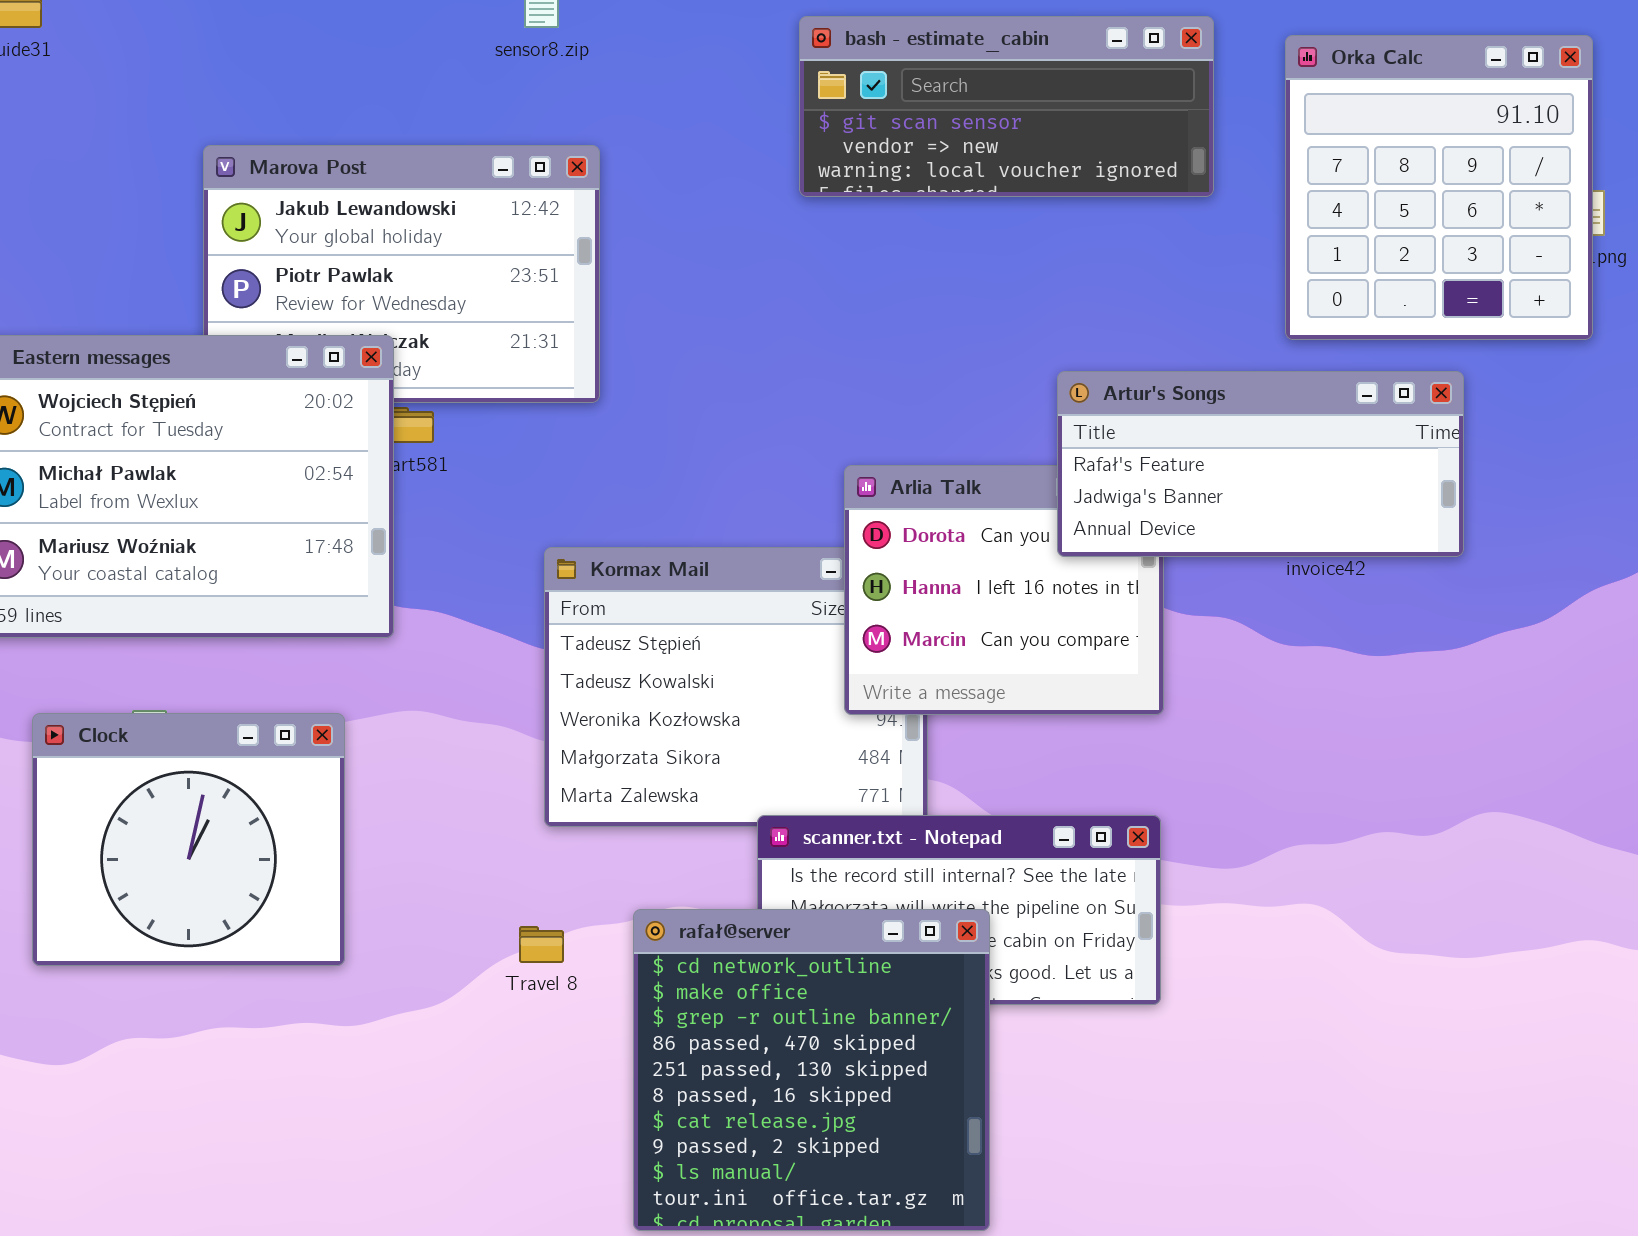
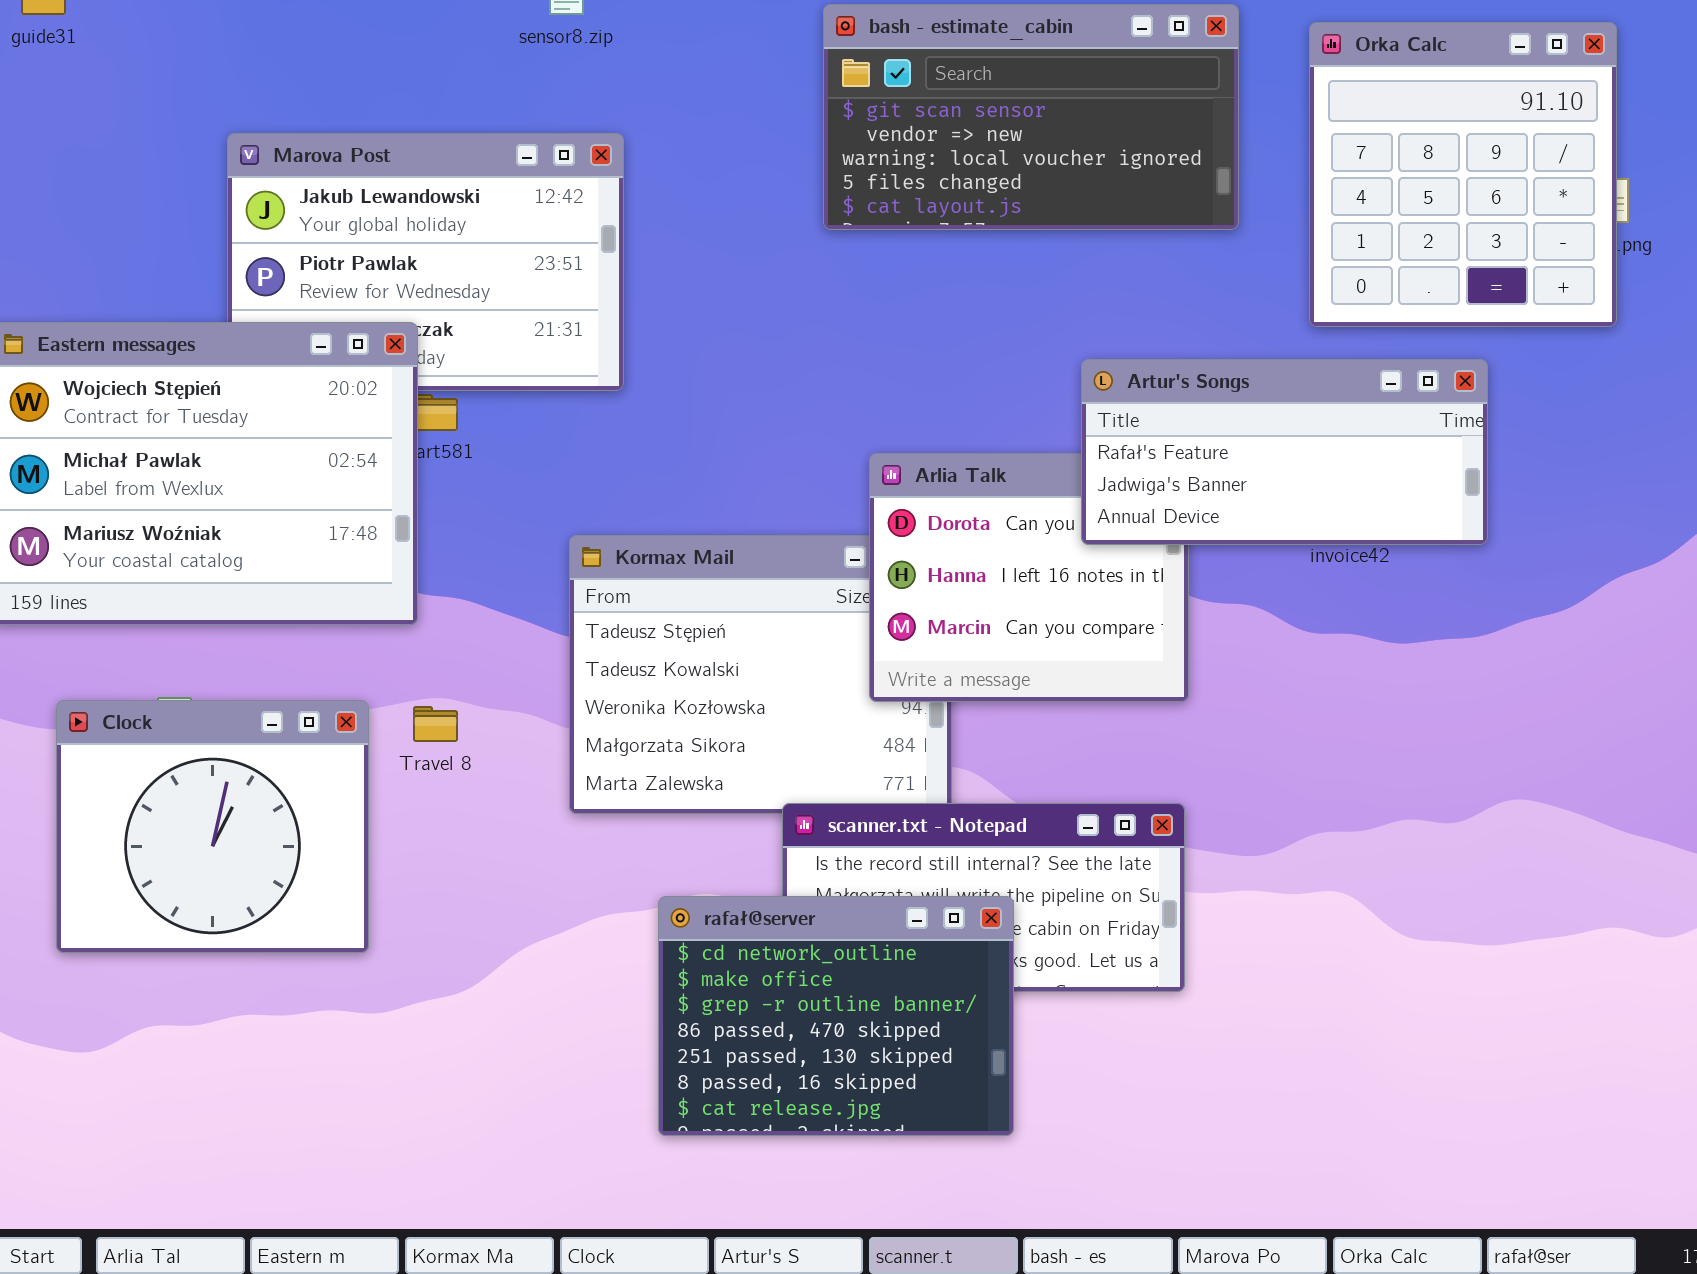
bash - estimate_cabin: [799,16,1214,197] -> [823,4,1239,230], resized
rafał@server: [633,909,990,1231] -> [658,896,1014,1136], resized
Travel 8: [519,926,564,963] -> [413,706,458,742], moved

